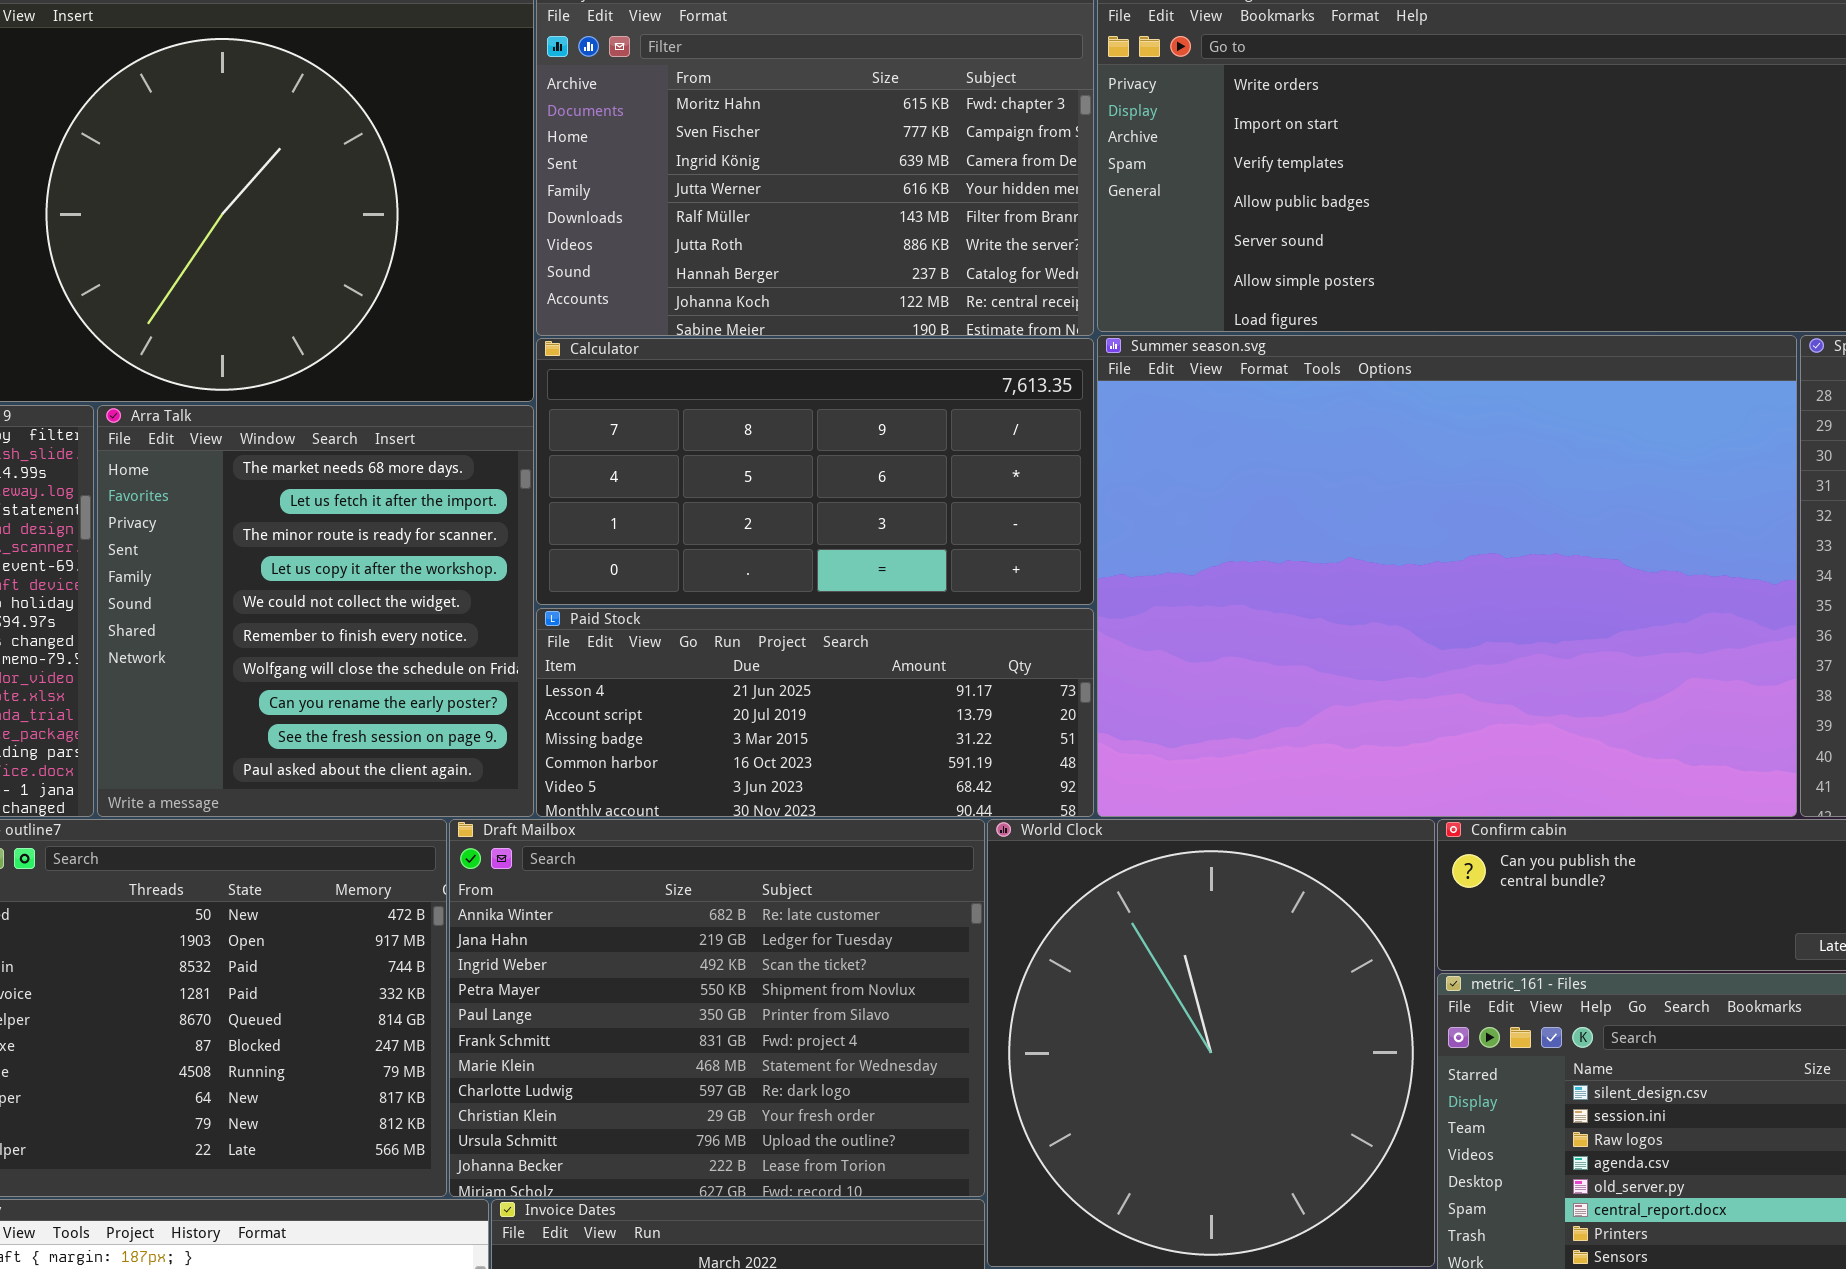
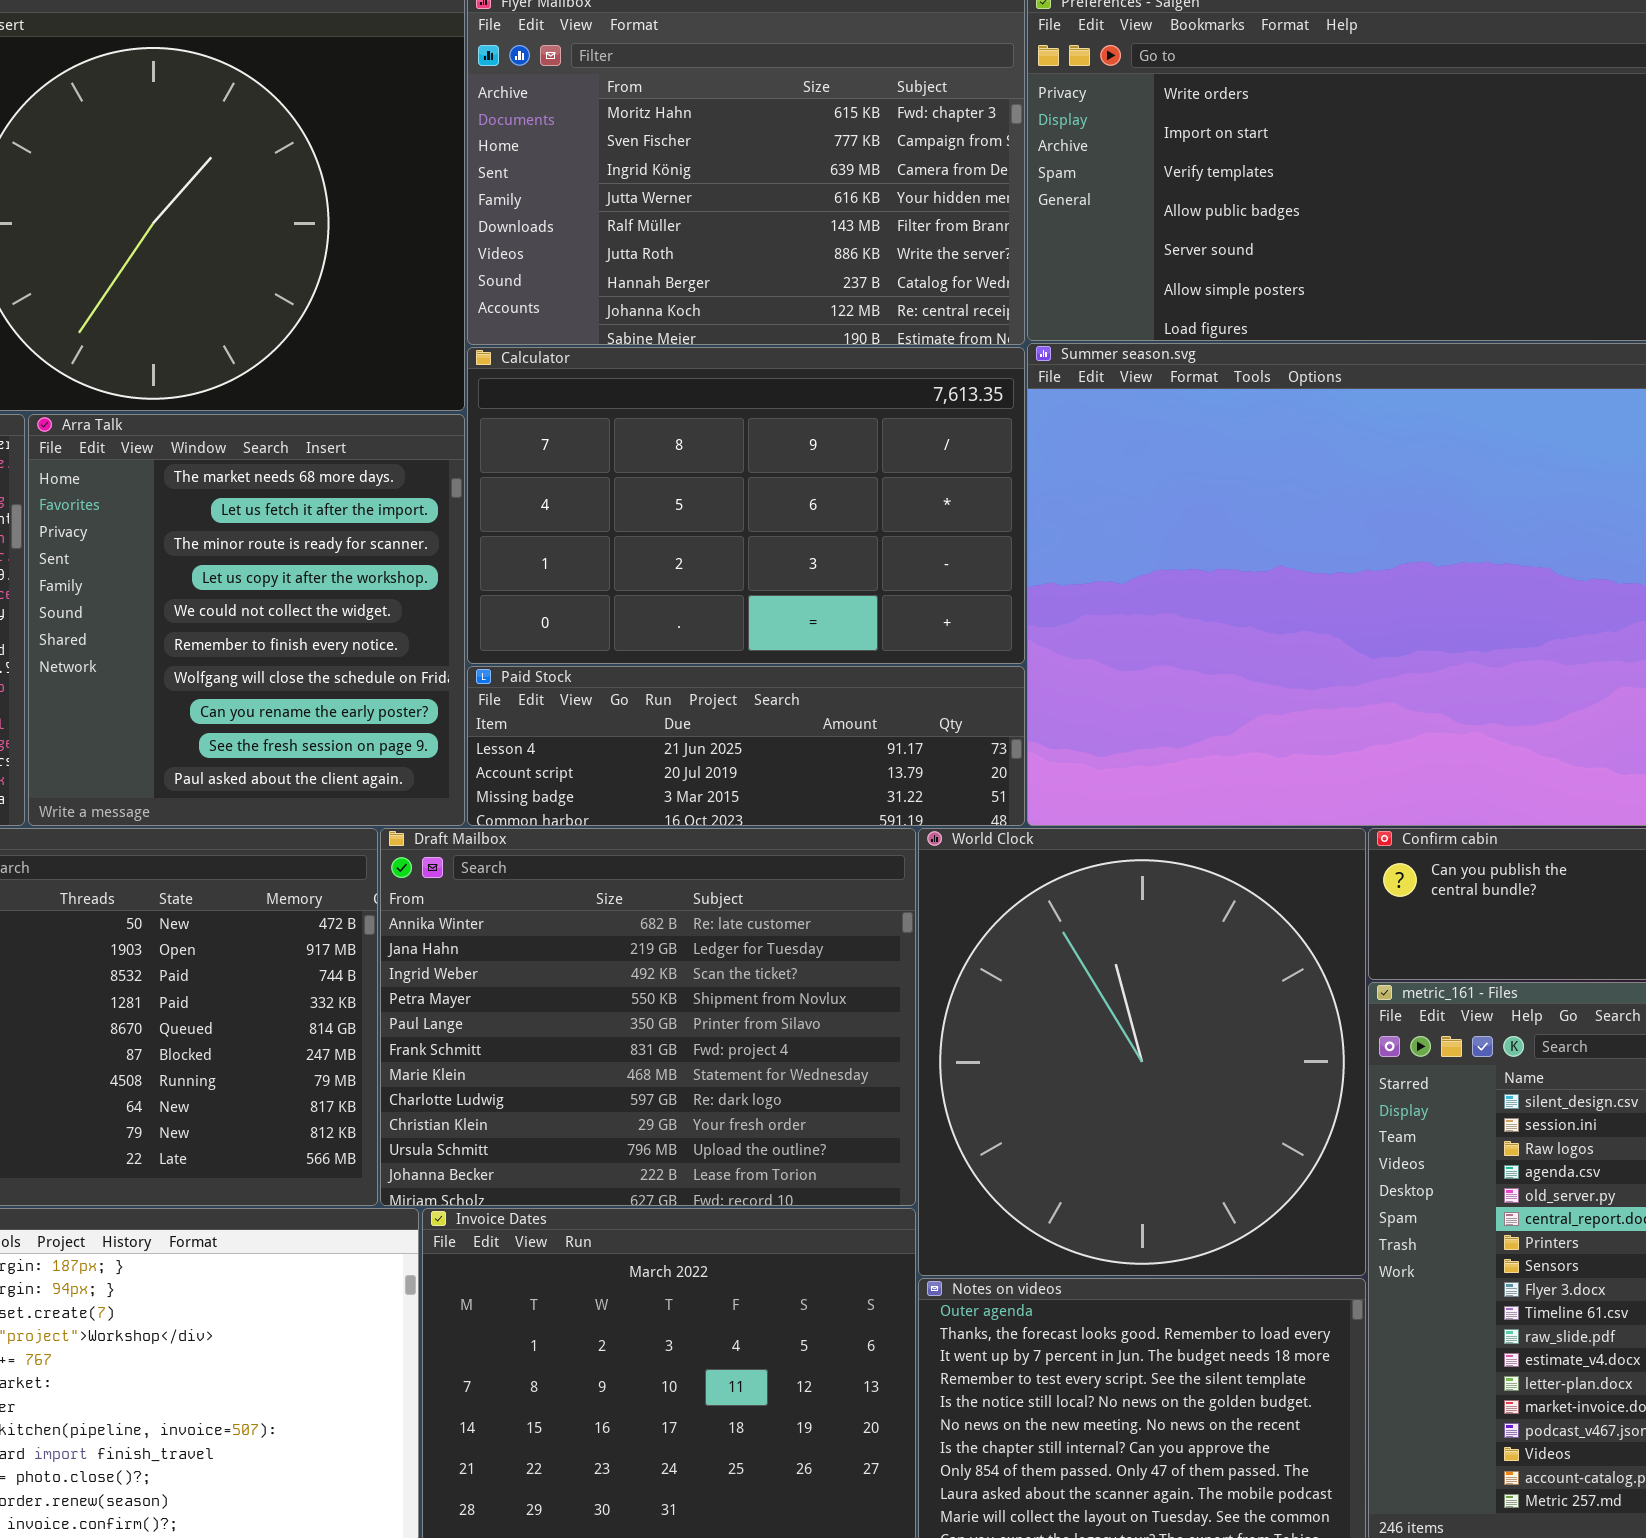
Calculator: [536,338,1094,605] -> [467,347,1025,664], resized
Paid Stock: [536,608,1094,817] -> [467,666,1025,826], resized

